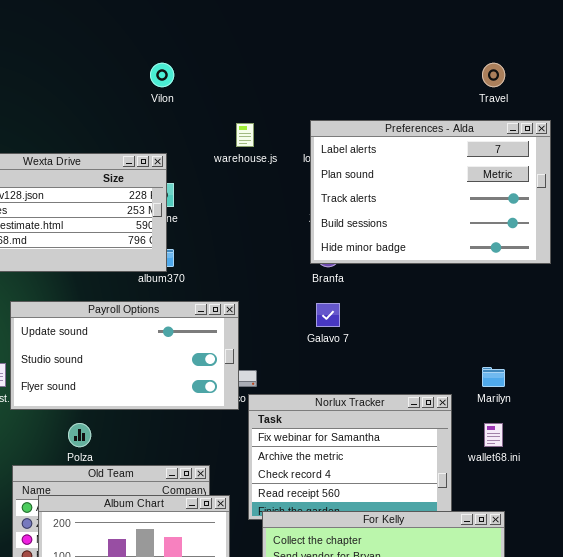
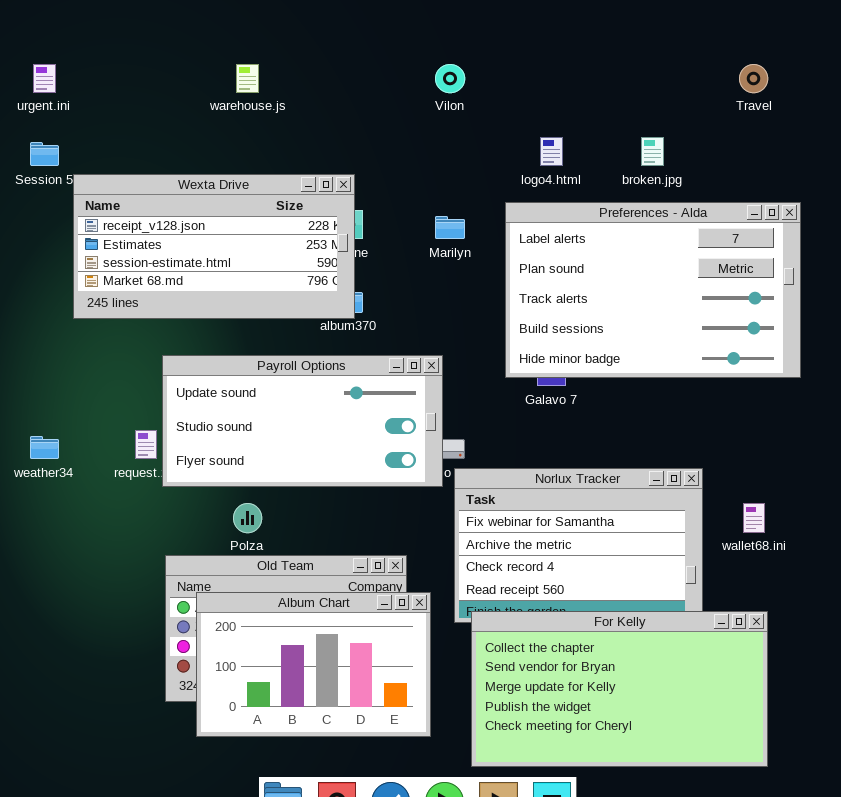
Vilon: [150,63,174,87] -> [435,64,465,93], moved
Preferences - Alda: [310,120,551,264] -> [505,202,801,378], moved
warehouse.js: [236,123,254,147] -> [236,64,259,93], moved
Marilyn: [482,367,505,387] -> [435,216,465,239], moved

